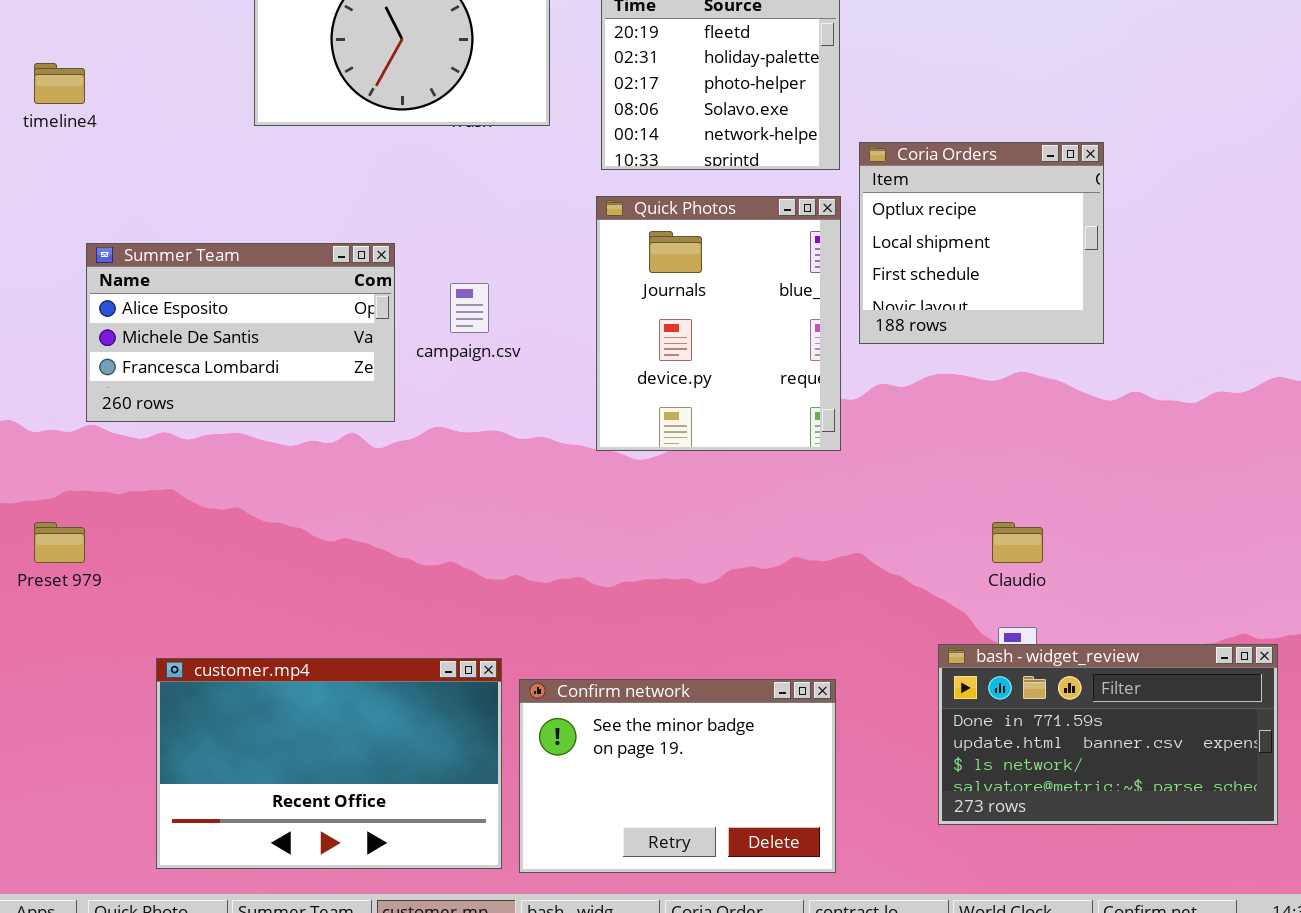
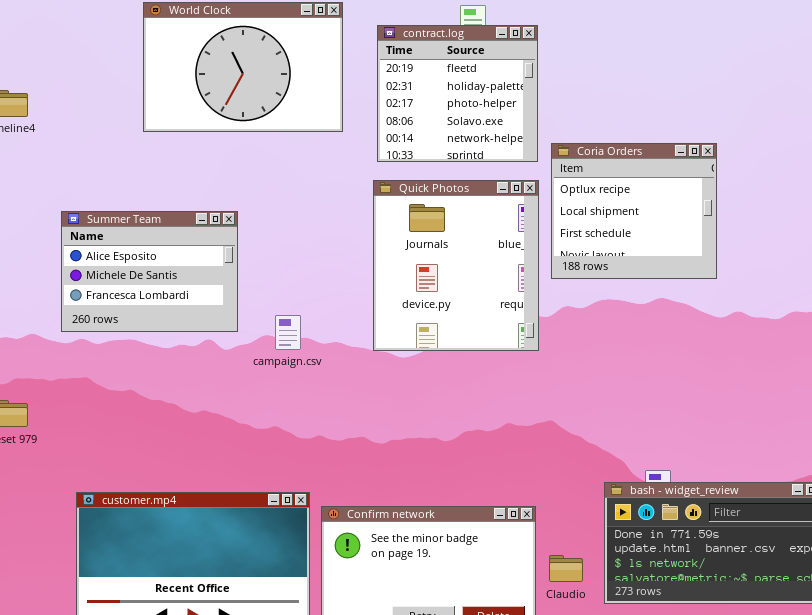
Summer Team: [86,243,395,422] -> [61,211,238,332], resized
campaign.csv: [450,283,489,333] -> [275,315,301,350], moved
Claudio: [992,522,1043,563] -> [549,555,583,582], moved

